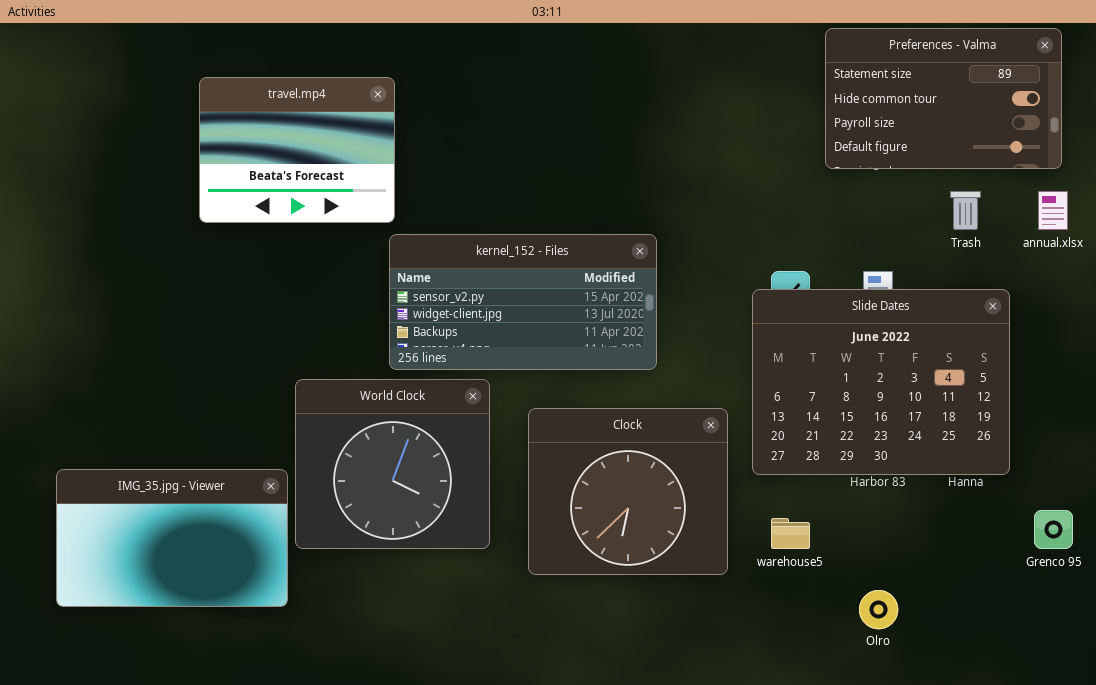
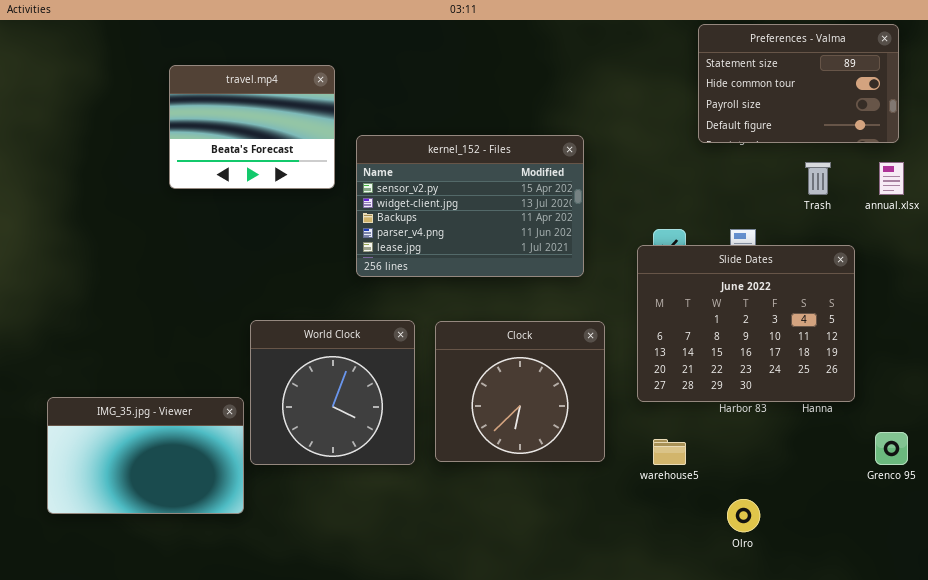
kernel_152 - Files: [389,234,657,370] -> [356,135,584,277], moved, resized
Clock: [528,408,728,575] -> [435,321,605,462], moved

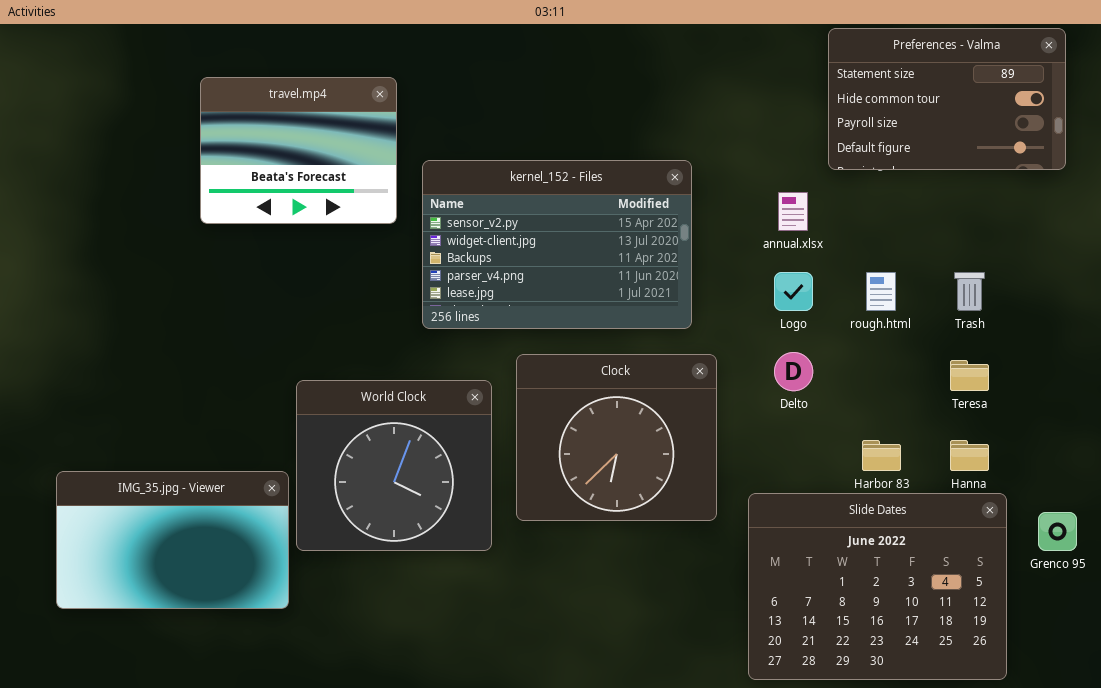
Trash: [805,162,831,195] -> [954,272,985,311], moved
annual.xlsx: [879,162,904,195] -> [778,192,808,231], moved
Slide Dates: [637,245,855,402] -> [748,493,1007,680], moved
Clock: [435,321,605,462] -> [516,354,717,521], moved

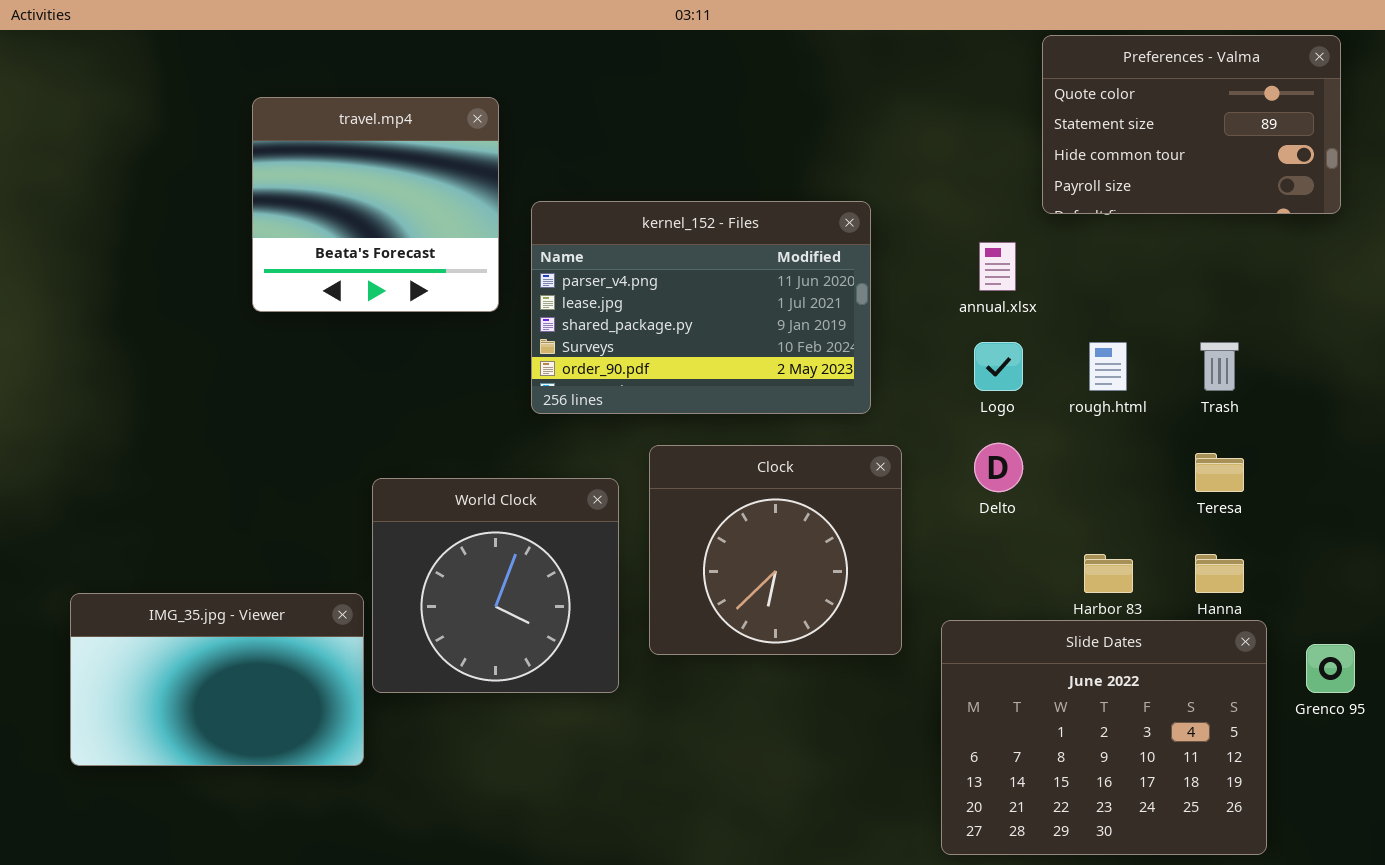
Preferences - Valma: [828,28,1066,170] -> [1042,35,1341,214], scrolled up 1 row
travel.mp4: [200,77,397,224] -> [252,97,499,312], resized
kernel_152 - Files: [422,160,692,329] -> [531,201,871,414], scrolled down 3 rows

